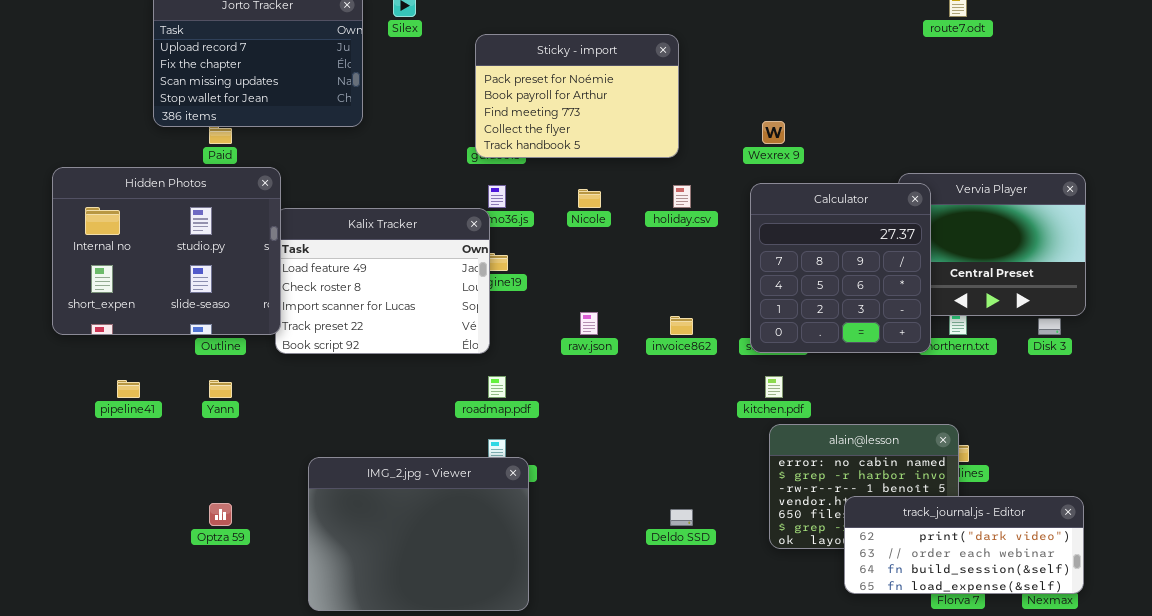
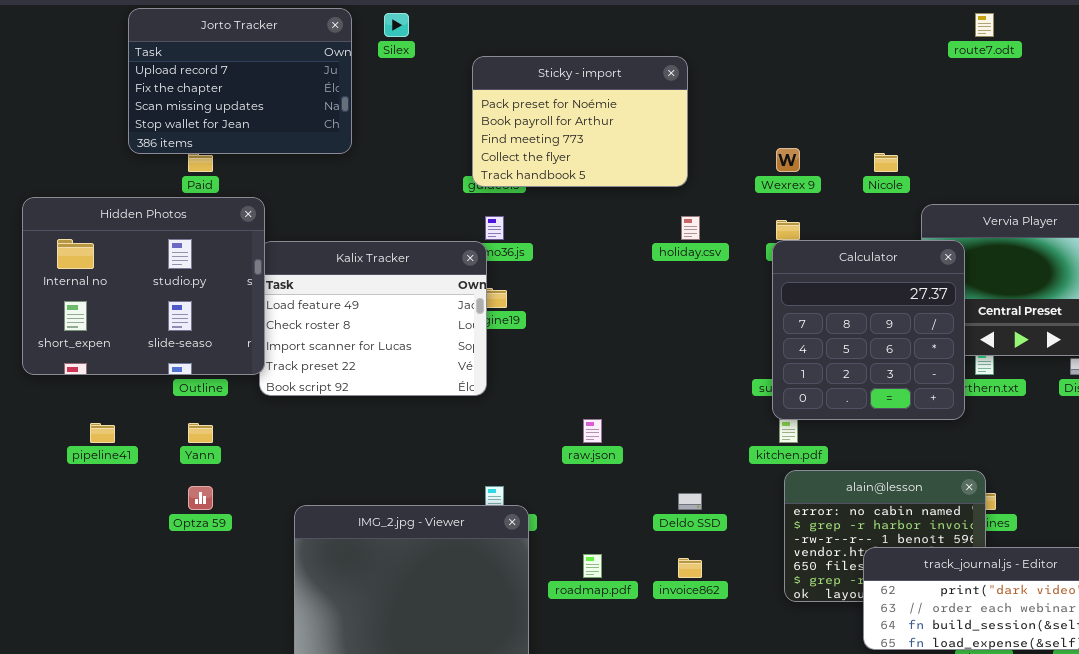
Calculator: [750,183,931,353] -> [772,240,965,420], moved
Nicole: [578,189,601,208] -> [874,153,898,172], moved
raw.json: [580,312,598,335] -> [583,419,602,443], moved
invoice862: [670,316,693,335] -> [678,558,702,578], moved
roadmap.pdf: [488,376,506,398] -> [583,554,602,578], moved
Optza 59: [209,503,232,526] -> [188,486,213,510], moved
Deldo SSD: [670,509,693,526] -> [678,493,702,510], moved

